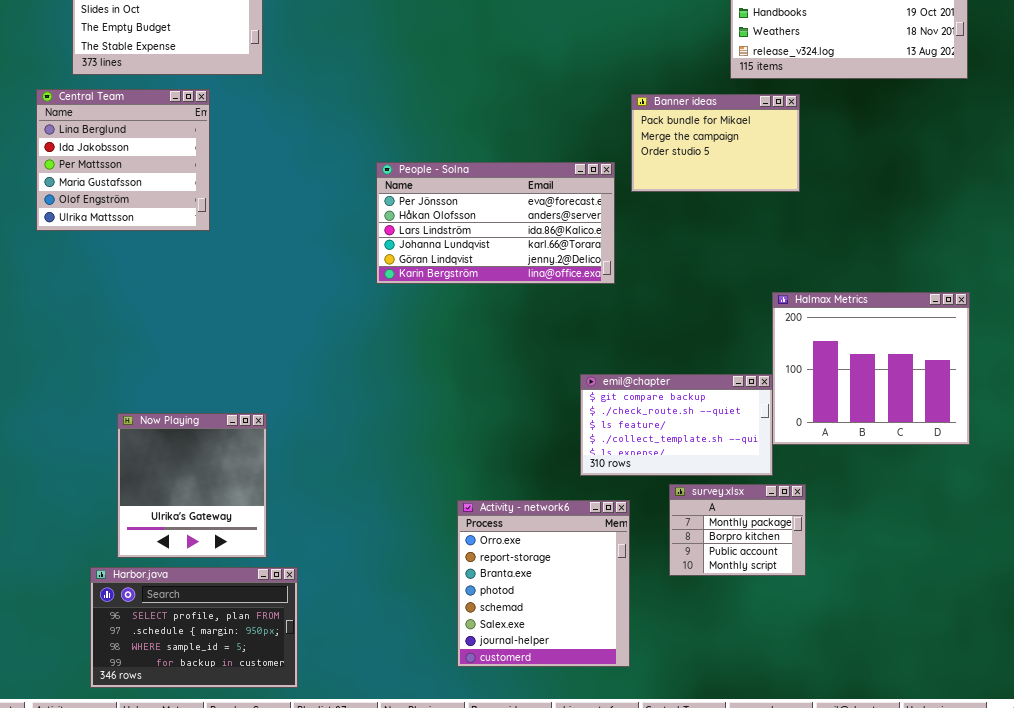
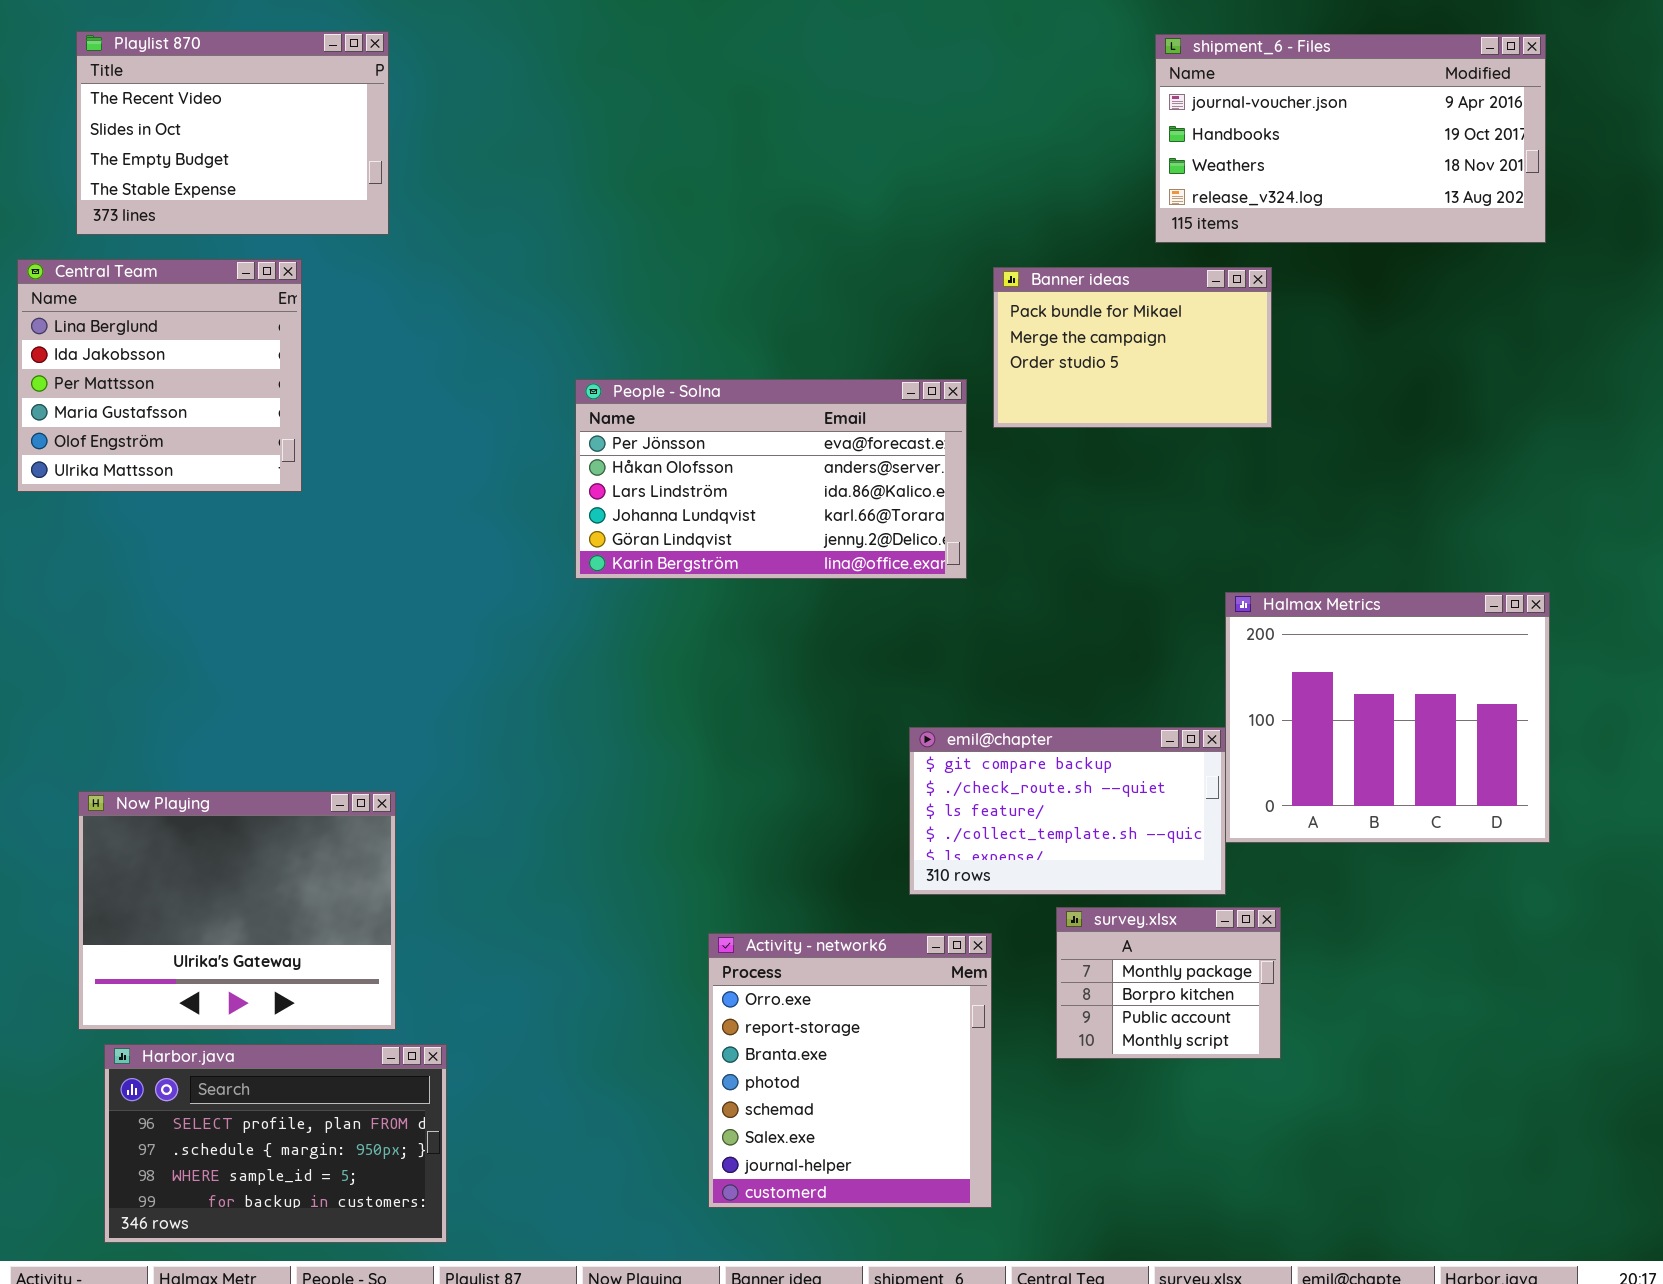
Now Playing: [117,413,267,558] -> [78,791,396,1030], resized

